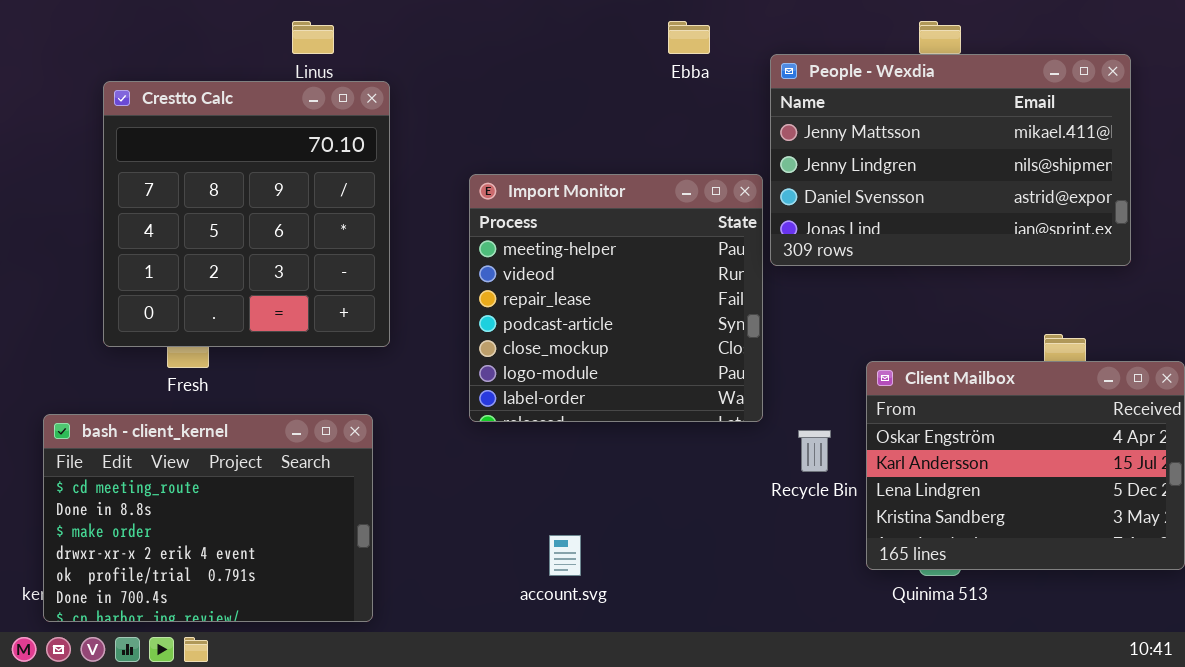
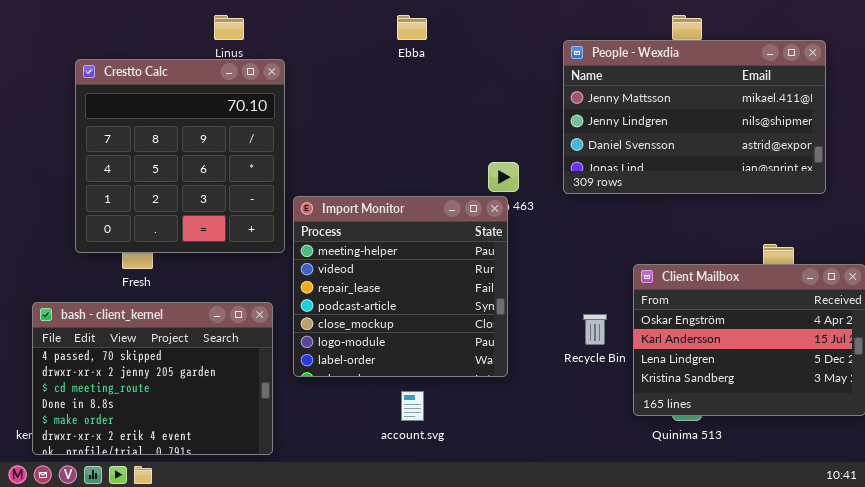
Ebba: [668,21,710,54] -> [397,15,427,40], moved
Import Monitor: [469,174,763,422] -> [293,196,508,377], moved
bash - client_kernel: [43,414,373,622] -> [32,302,273,455], scrolled up 2 rows

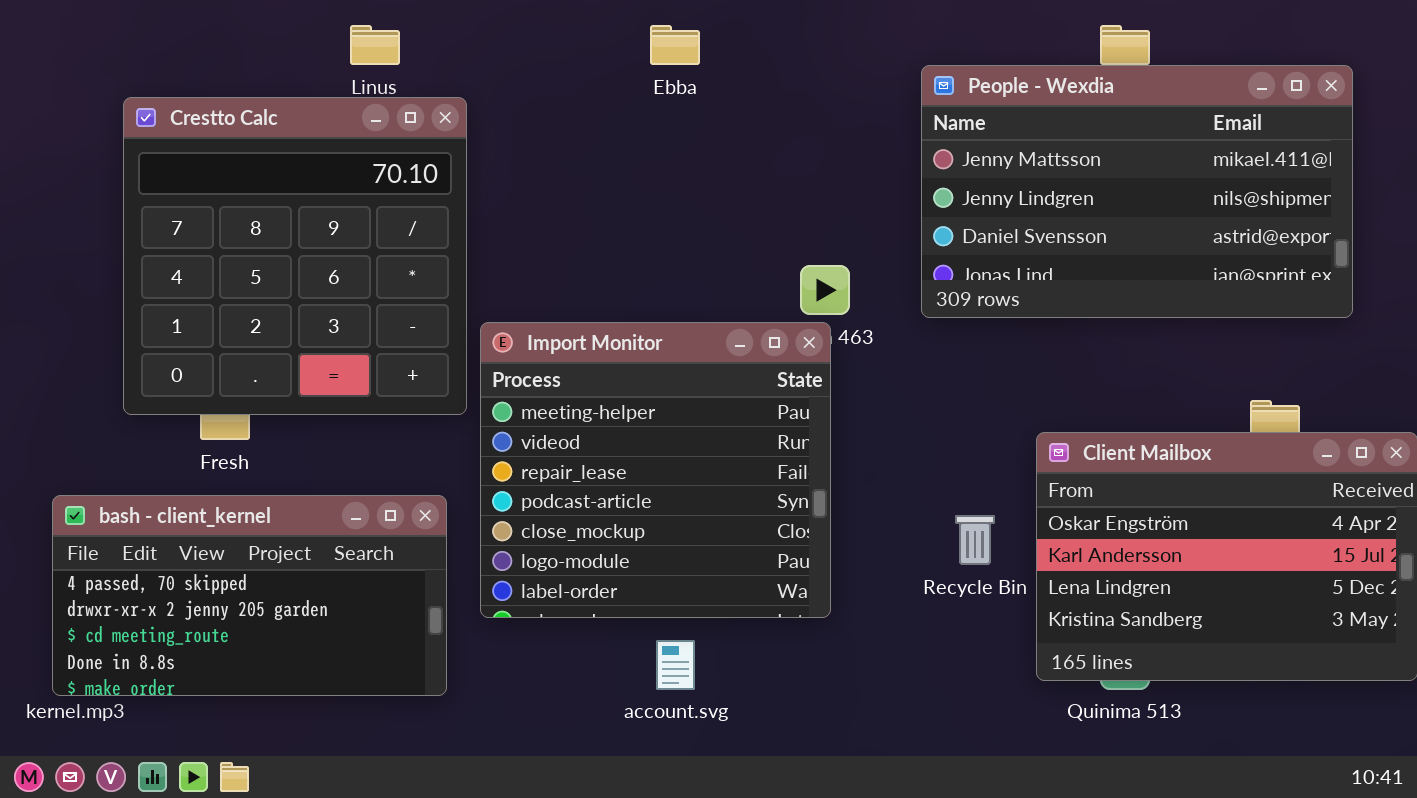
bash - client_kernel: [32,302,273,455] -> [52,495,447,696], resized

